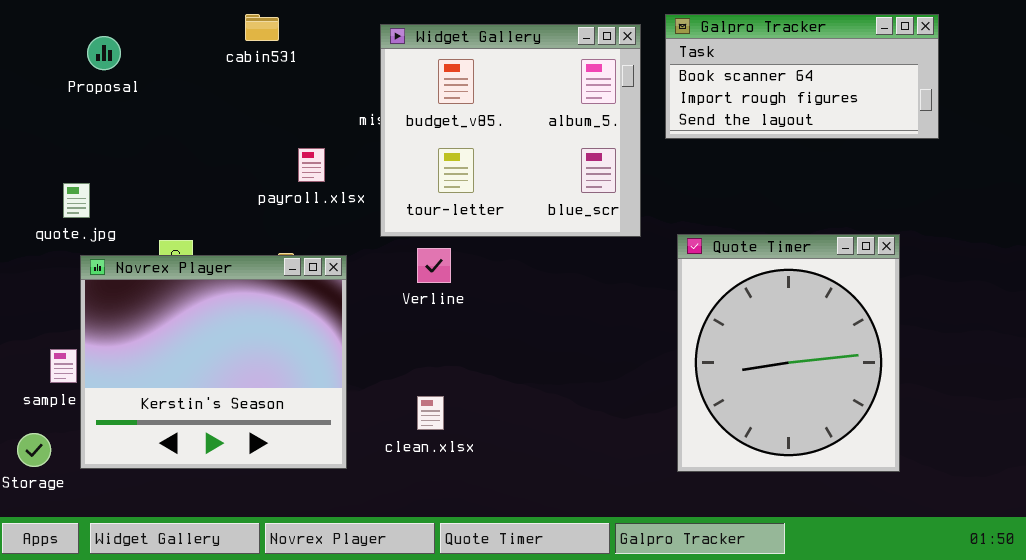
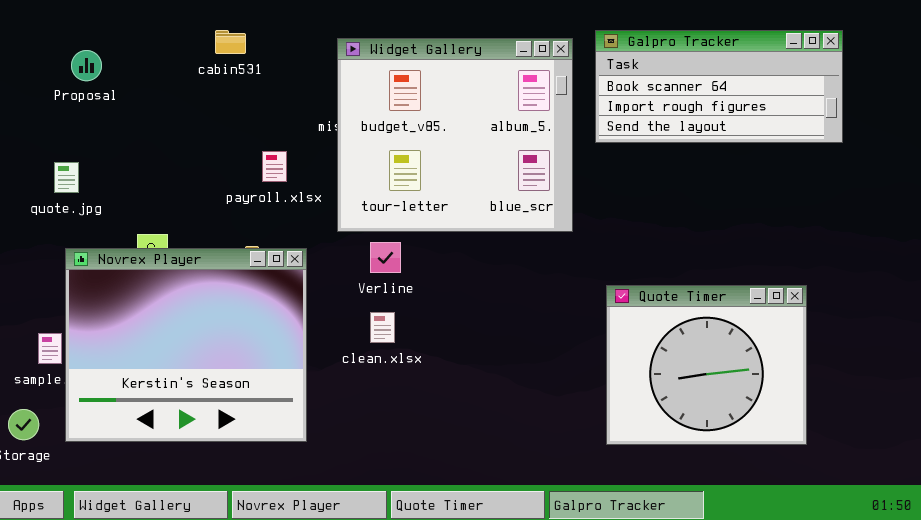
quote.jpg: [63,183,90,218] -> [54,162,79,193], moved
Quote Timer: [677,234,900,472] -> [606,285,807,445], resized
clean.xlsx: [417,396,444,430] -> [370,312,395,343], moved

